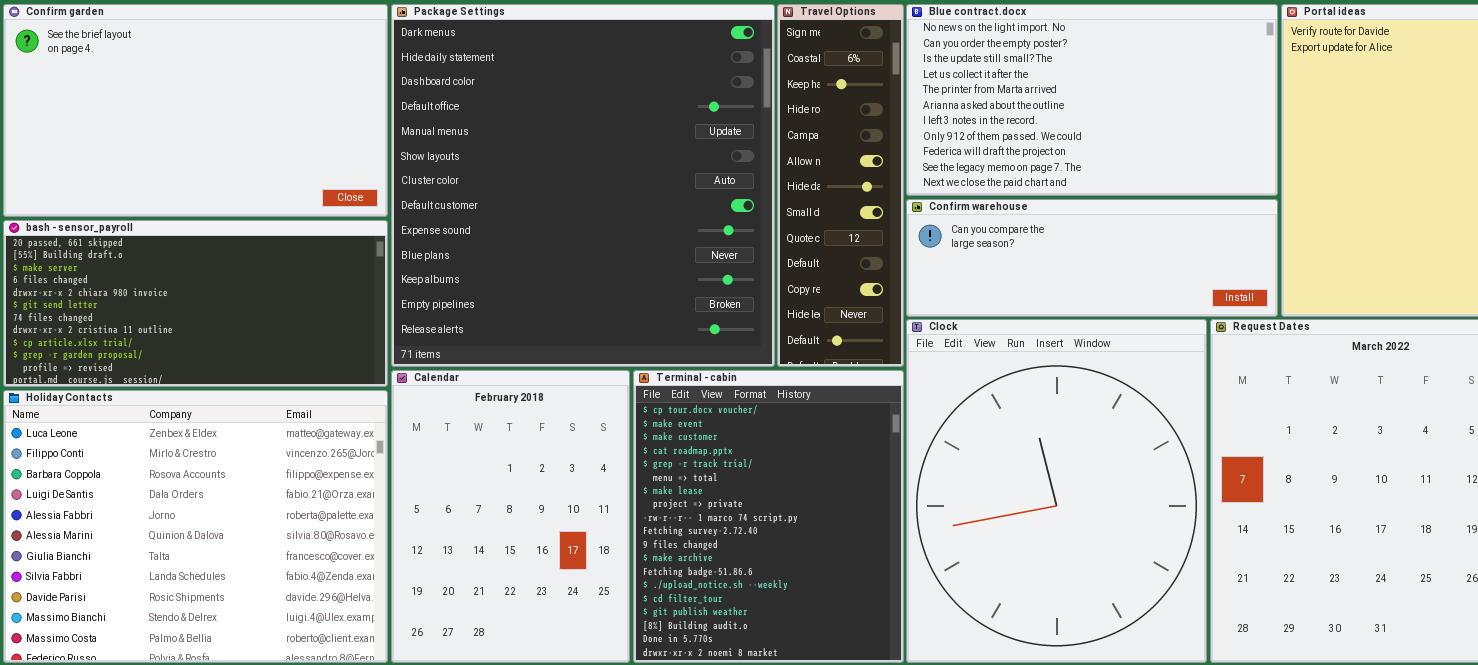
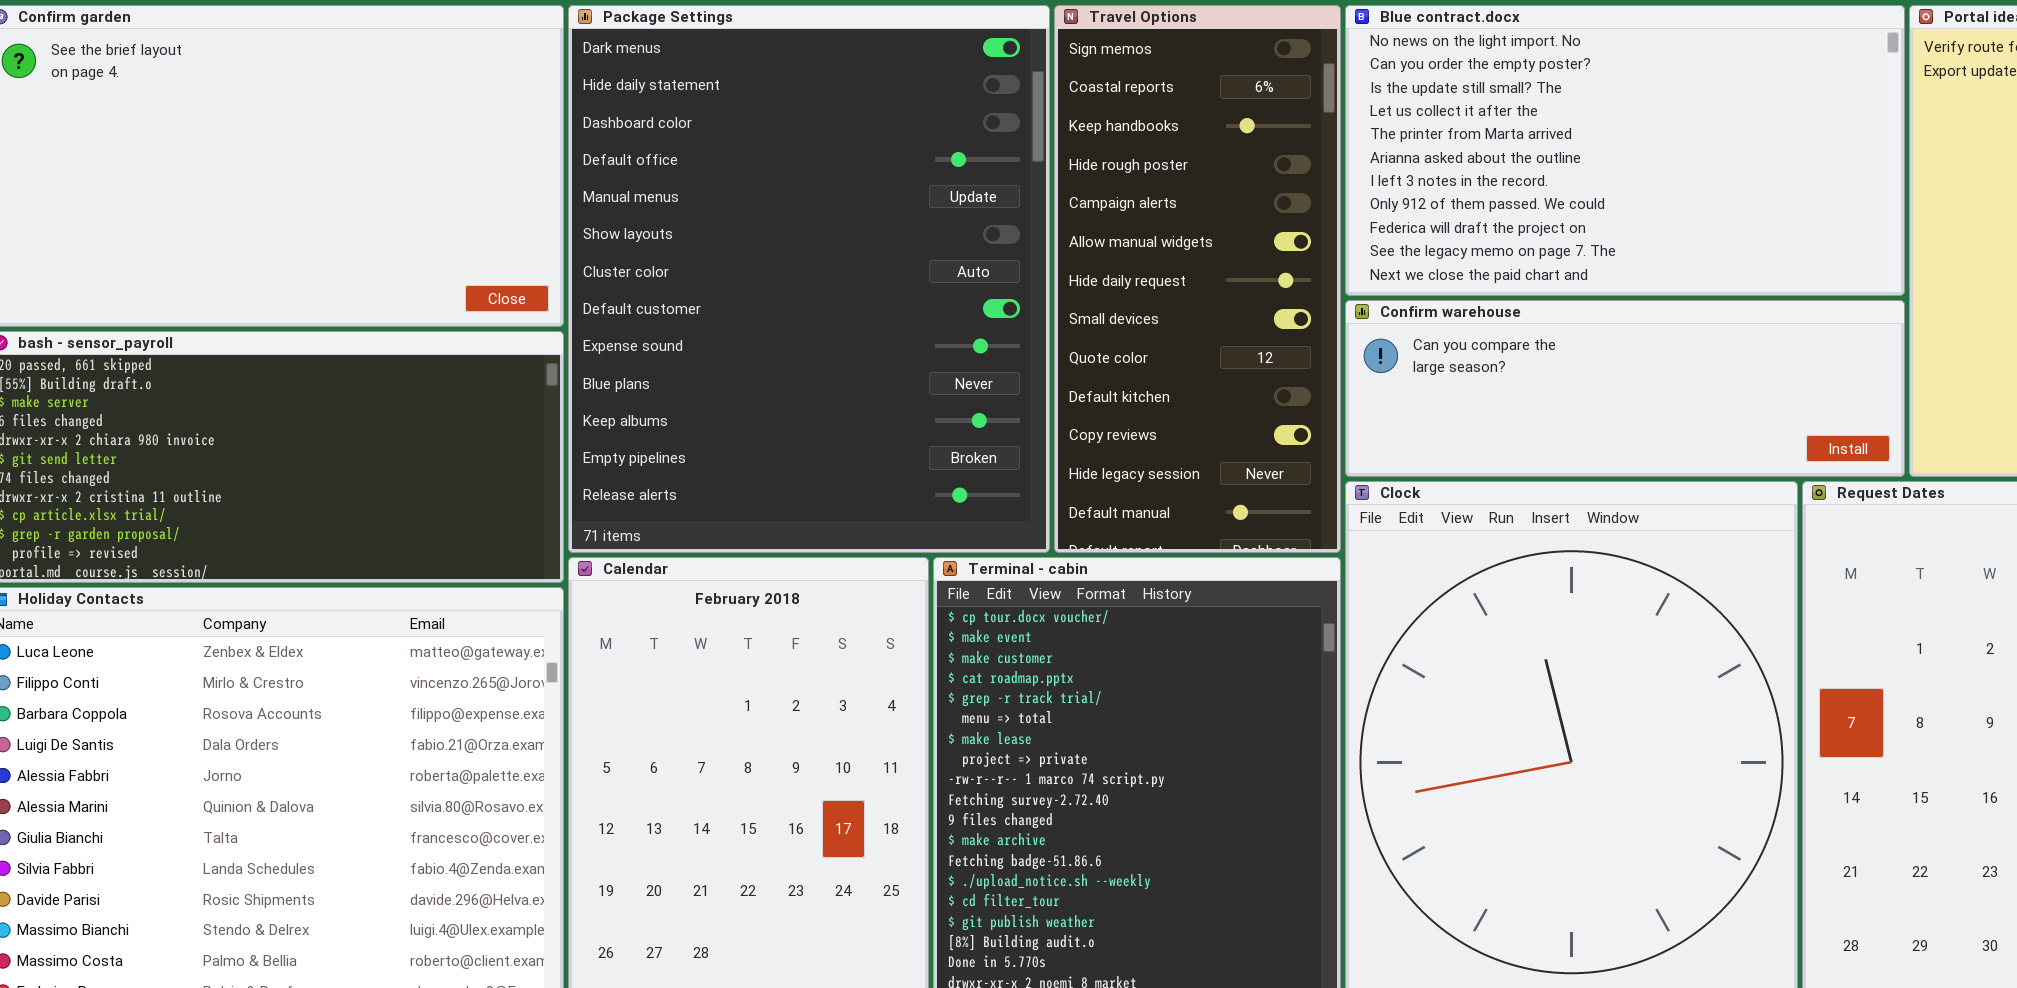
Package Settings: [391,4,775,367] -> [568,5,1050,553], resized
Travel Options: [777,4,904,367] -> [1054,5,1341,553], resized

